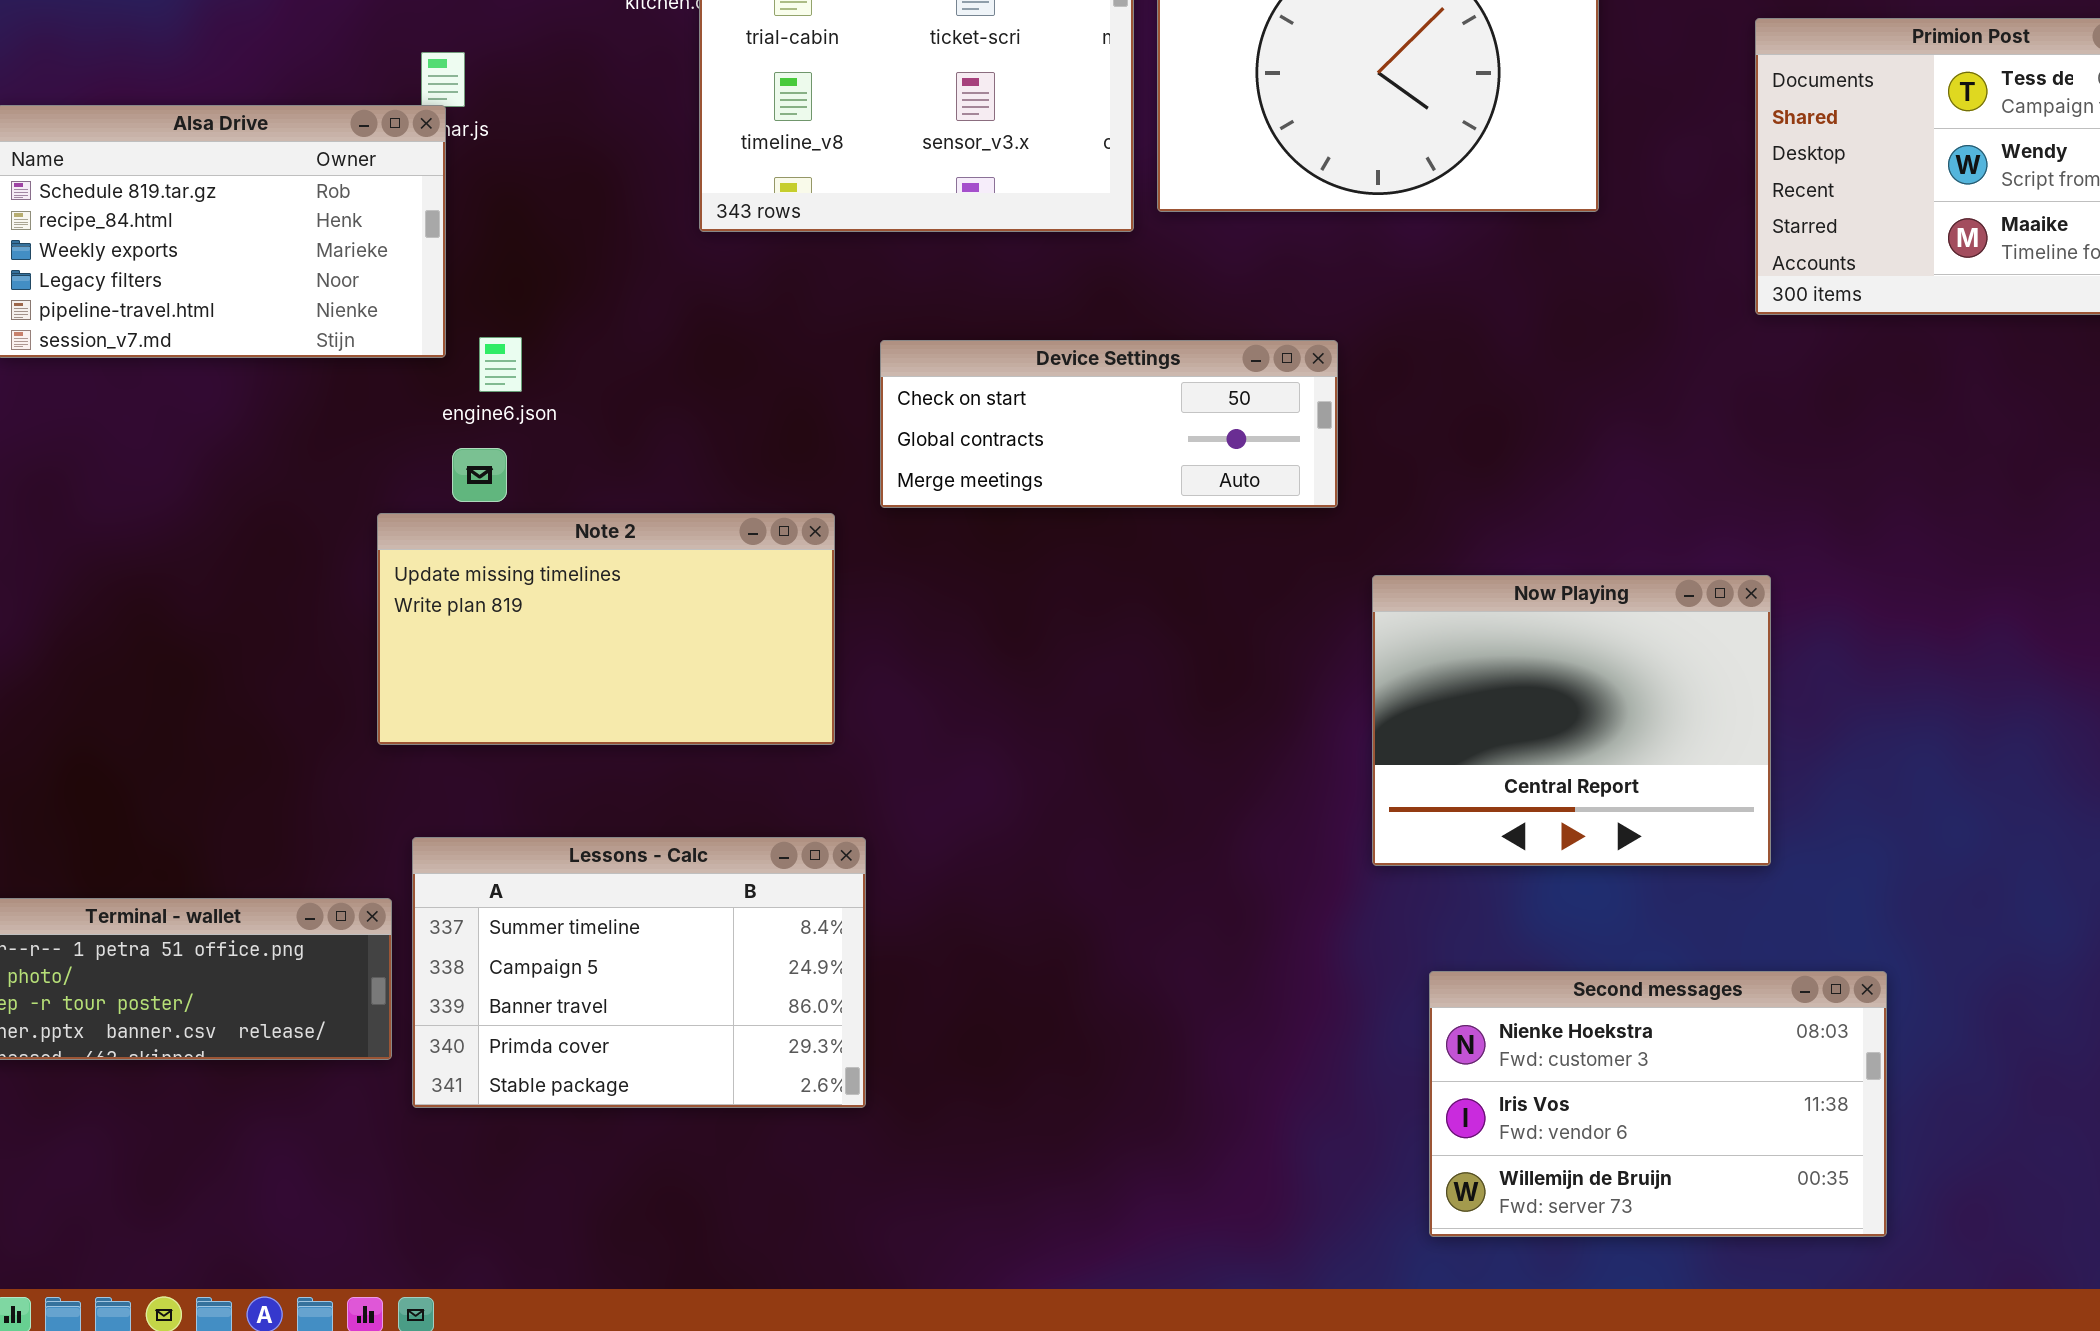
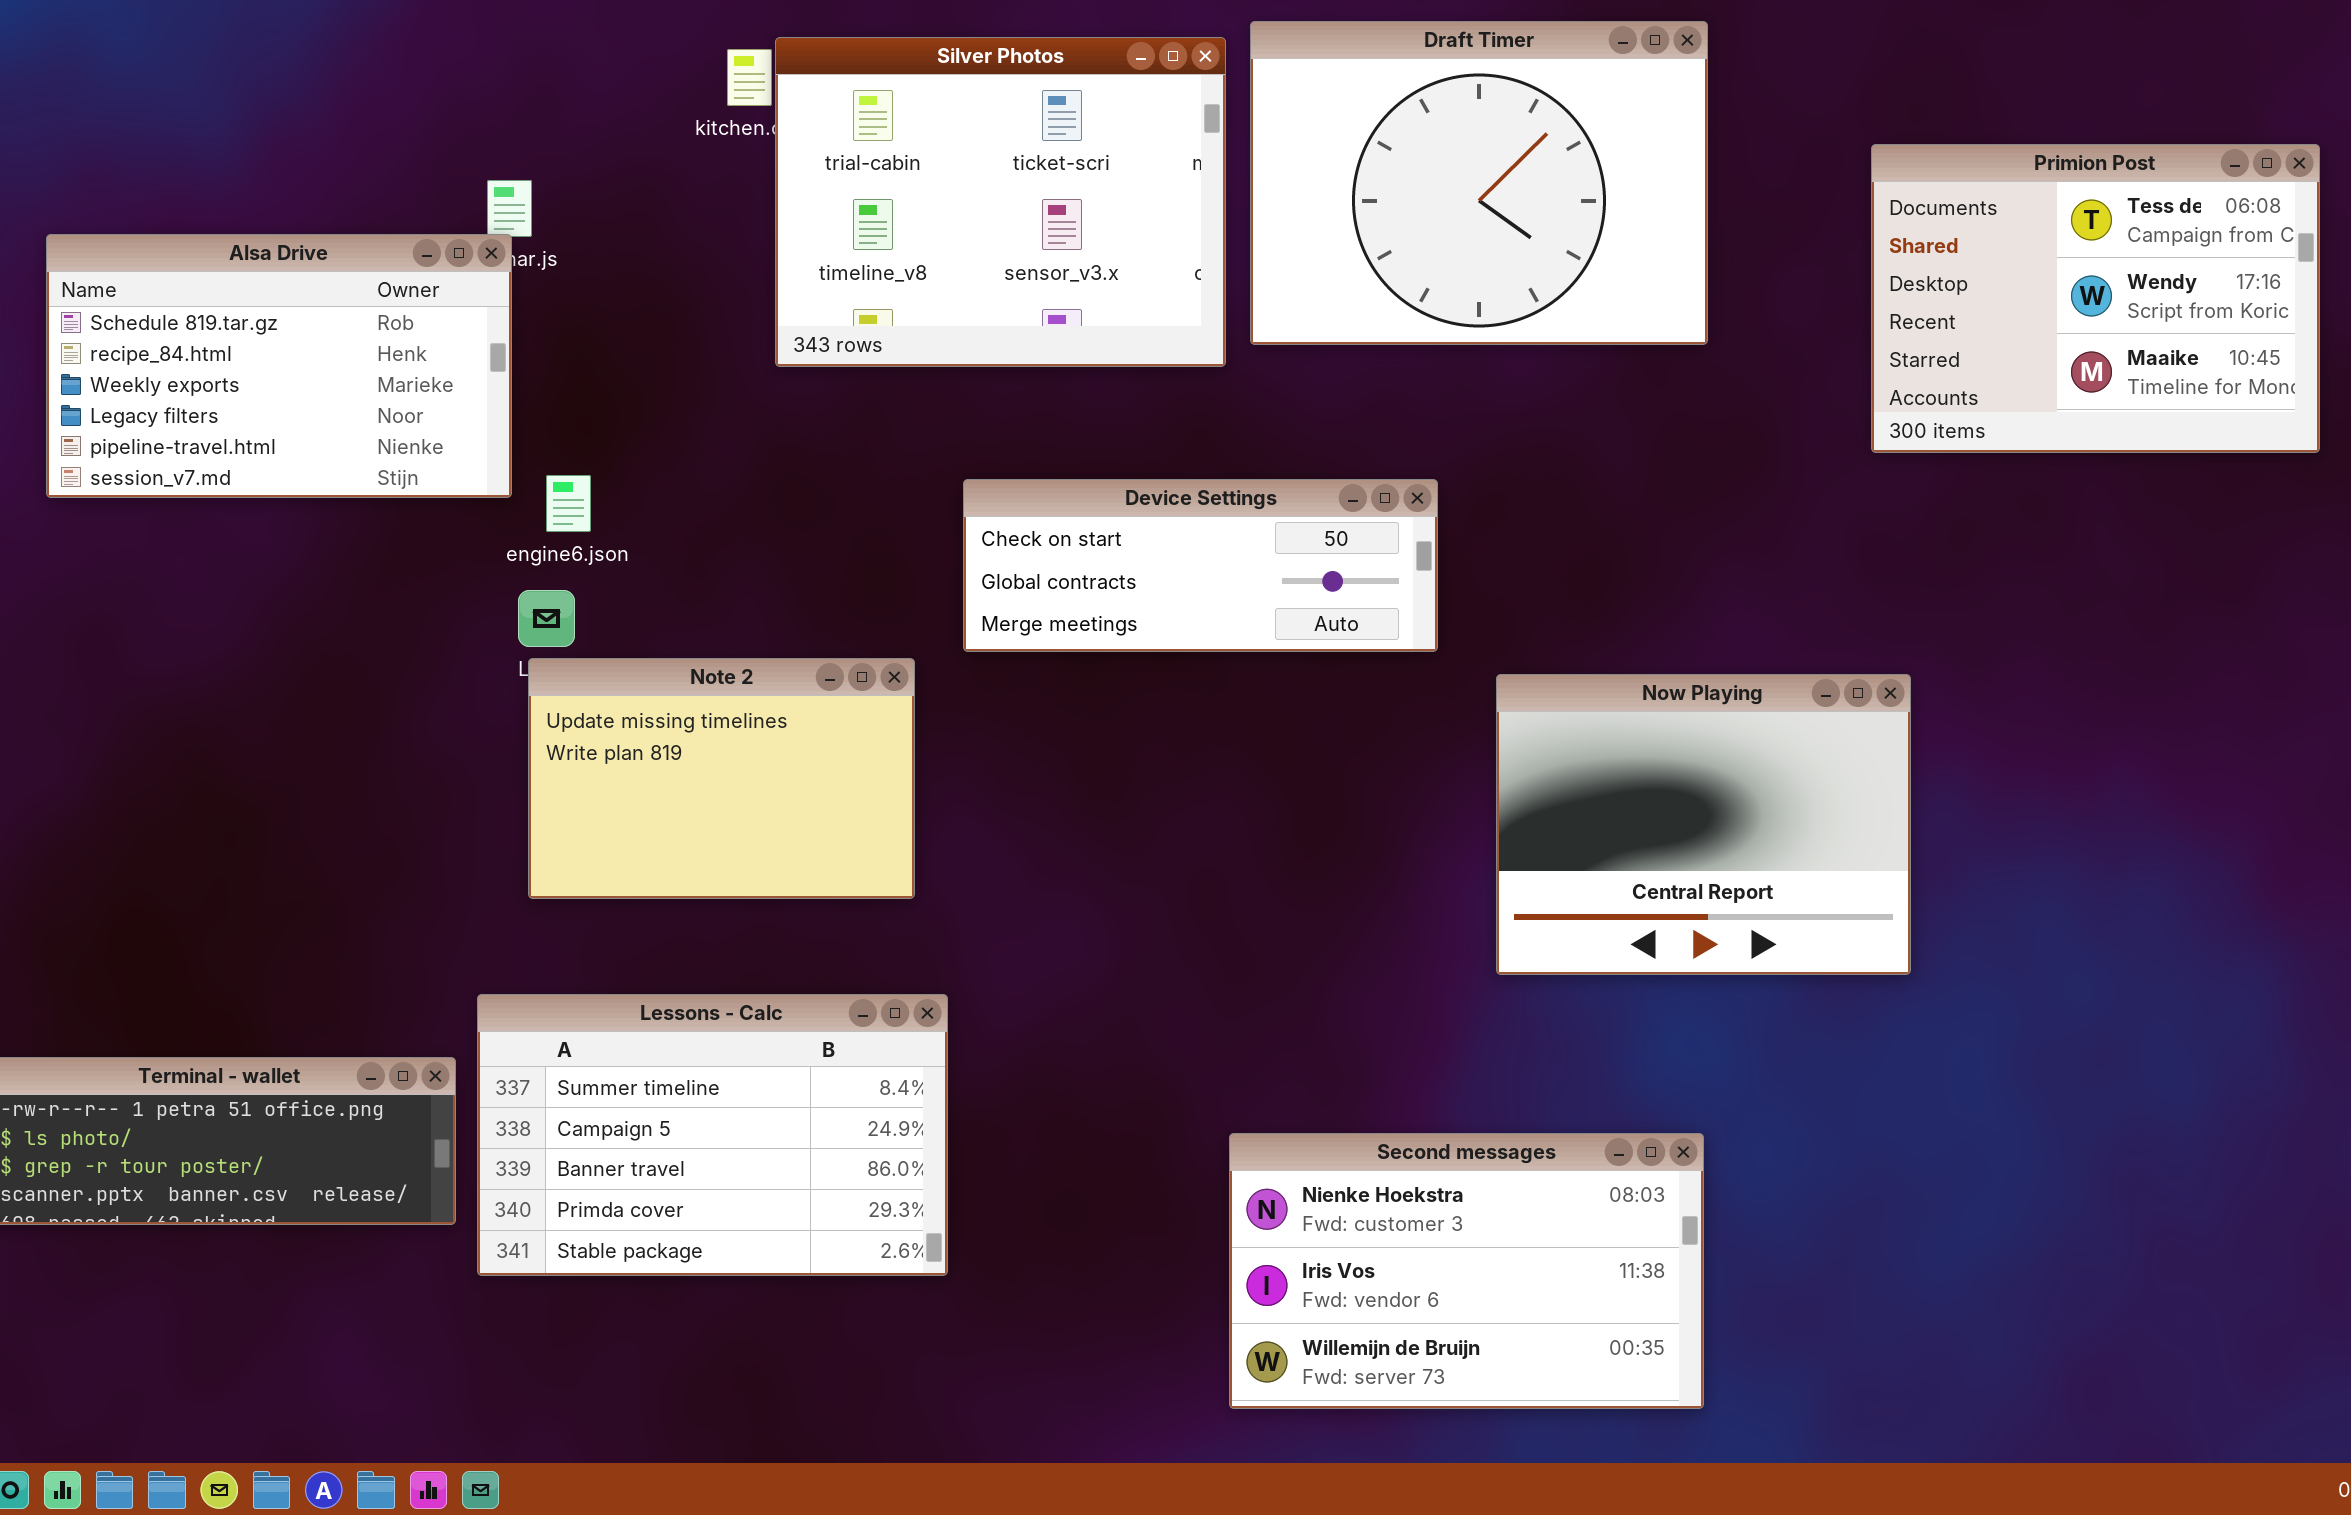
Note 2: [377,513,835,745] -> [528,658,915,899], resized
Now Playing: [1372,575,1771,866] -> [1496,674,1911,975], moved
Second messages: [1429,971,1887,1237] -> [1229,1133,1704,1409], moved

